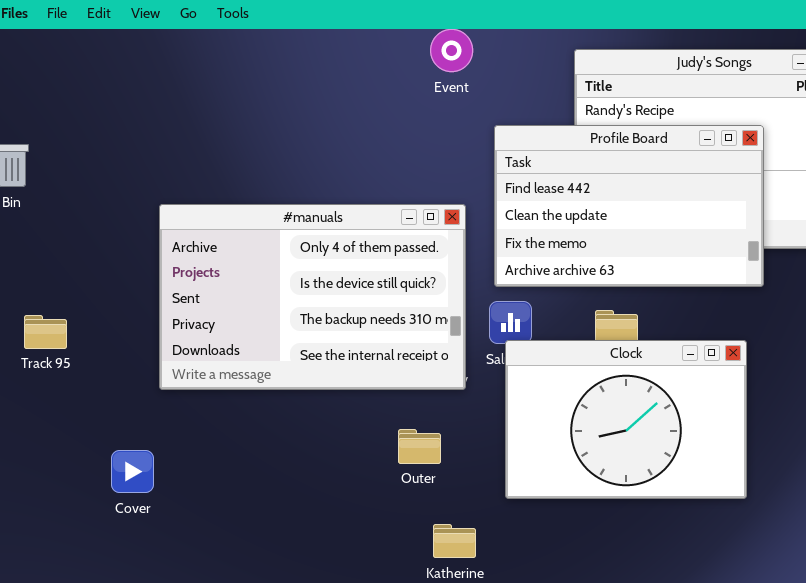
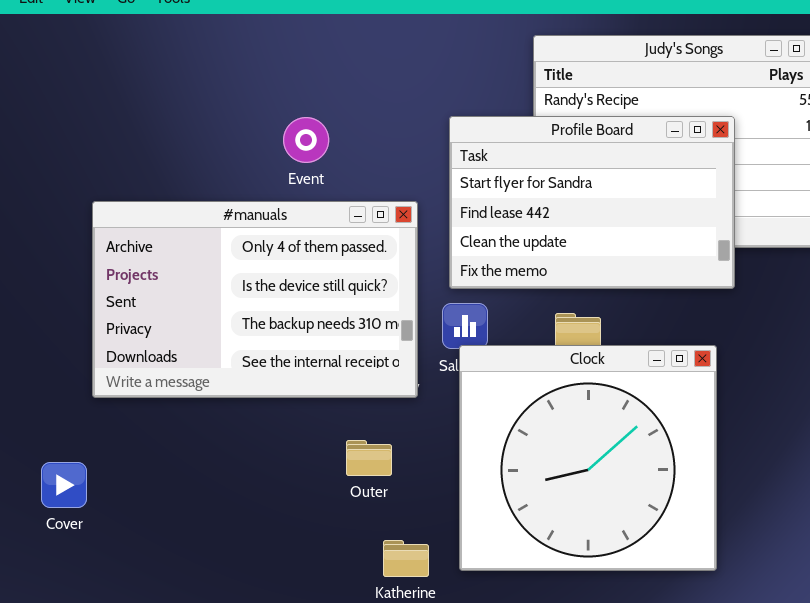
Event: [430,29,473,72] -> [283,117,329,163], moved
Profile Board: [494,125,764,287] -> [449,116,735,289], scrolled up 1 row
Clock: [505,340,747,499] -> [459,345,717,571], resized

